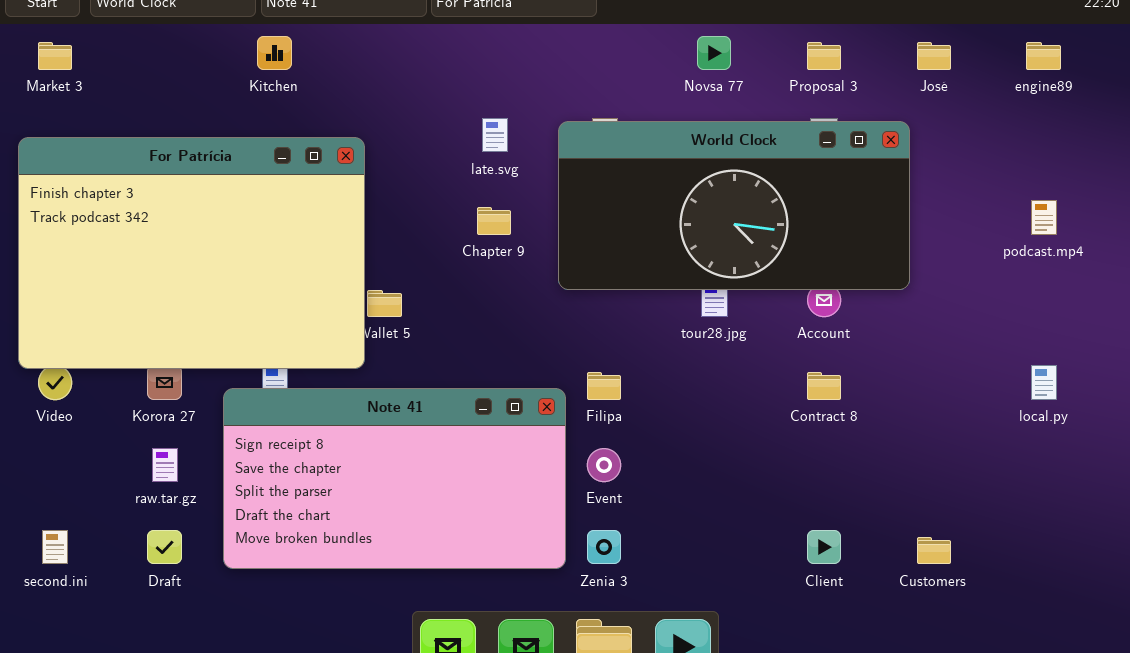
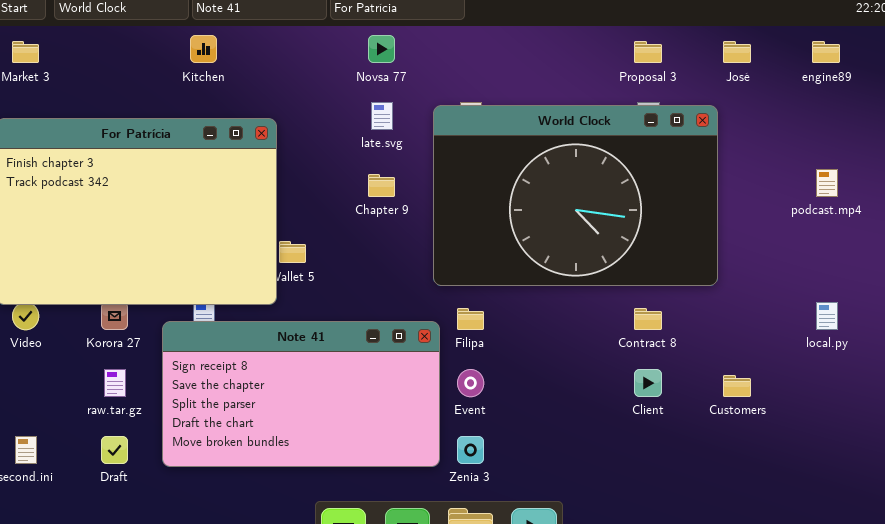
Novsa 77: [697,36,731,70] -> [368,35,395,63], moved
World Clock: [558,121,910,290] -> [433,105,718,286], resized
Client: [807,530,841,564] -> [634,369,662,397], moved
Customers: [917,537,951,564] -> [723,375,751,397], moved

